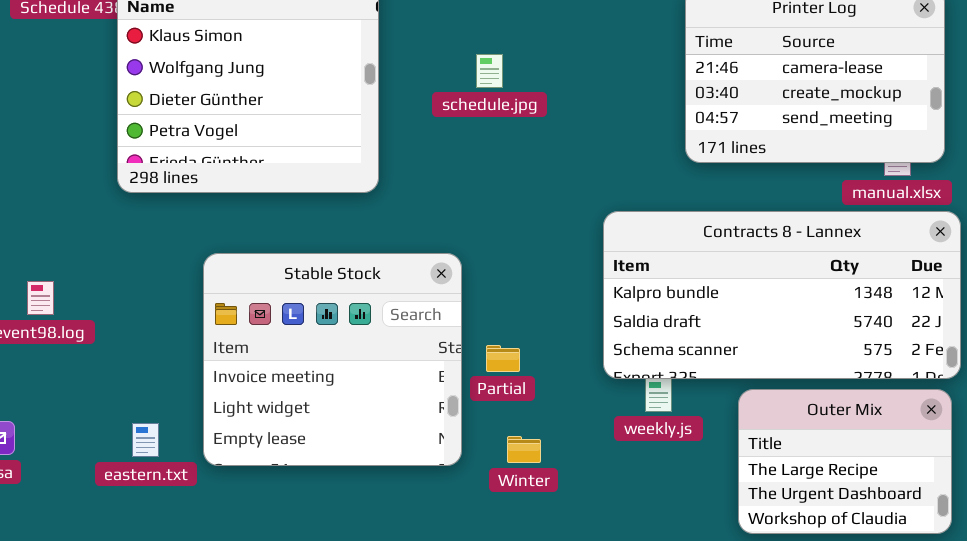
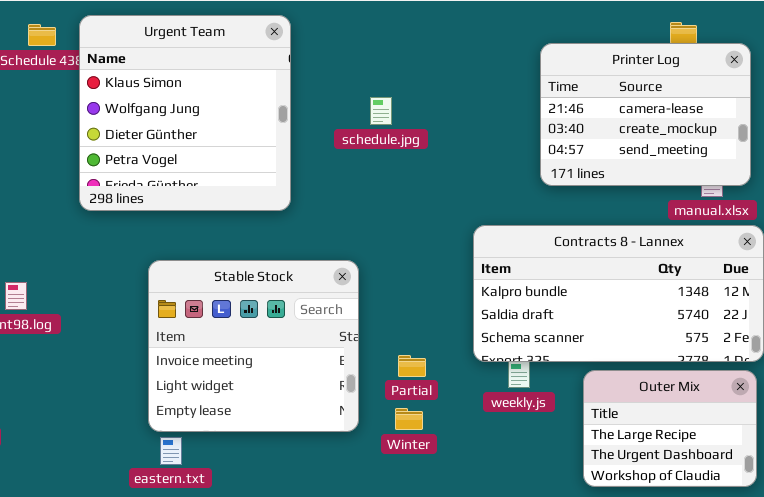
Partial: [486,345,520,372] -> [398,355,426,377], moved
eastern.txt: [132,423,159,457] -> [160,437,182,465], moved

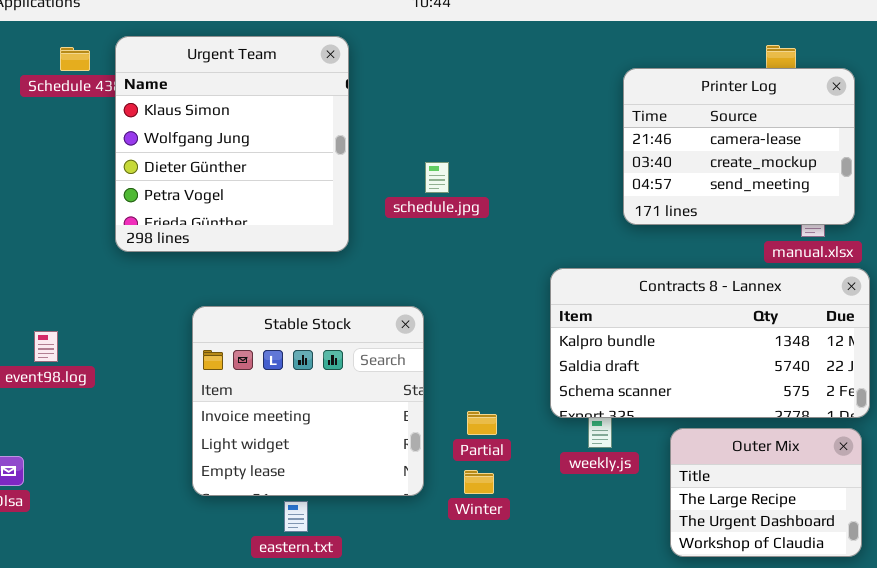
schedule.jpg: [370,97,392,125] -> [425,162,449,193], moved
eastern.txt: [160,437,182,465] -> [284,501,308,532], moved

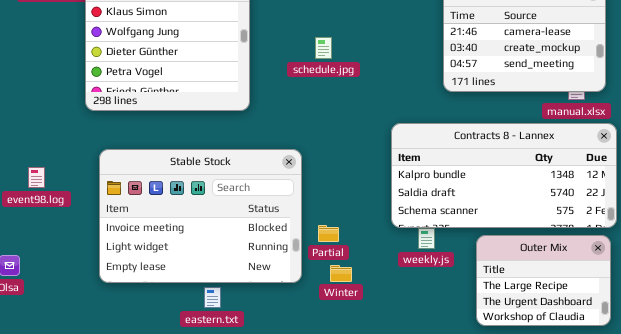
schedule.jpg: [425,162,449,193] -> [315,37,332,59], moved
Stable Stock: [192,306,424,496] -> [99,149,302,283], resized
Partial: [467,411,497,435] -> [318,225,339,242], moved

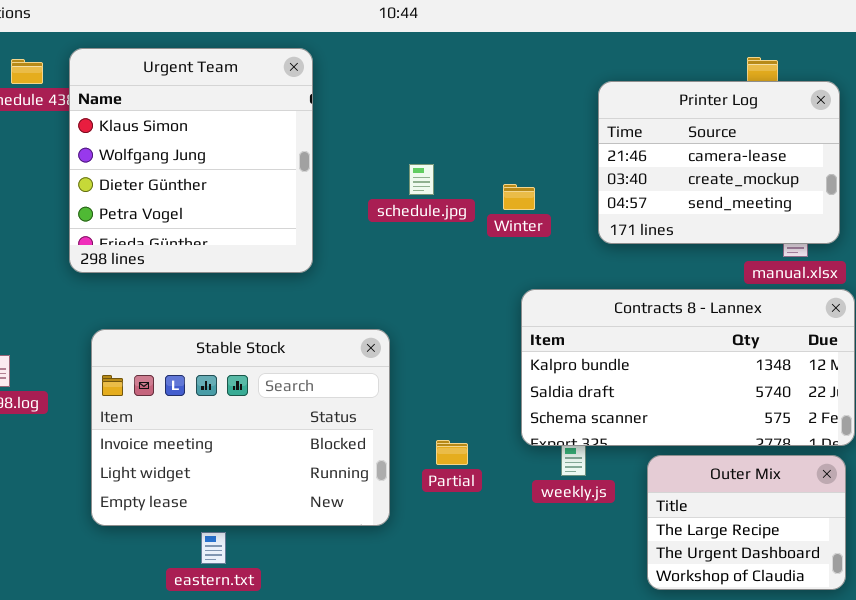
Partial: [318,225,339,242] -> [436,440,468,465], moved
Winter: [330,265,352,282] -> [503,184,535,210], moved
eastern.txt: [204,287,221,308] -> [201,532,226,564], moved

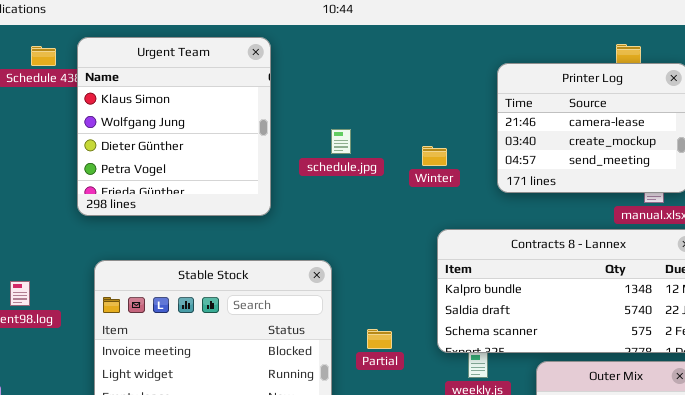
schedule.jpg: [409,164,434,195] -> [331,129,351,154], moved
Partial: [436,440,468,465] -> [367,329,392,349], moved

